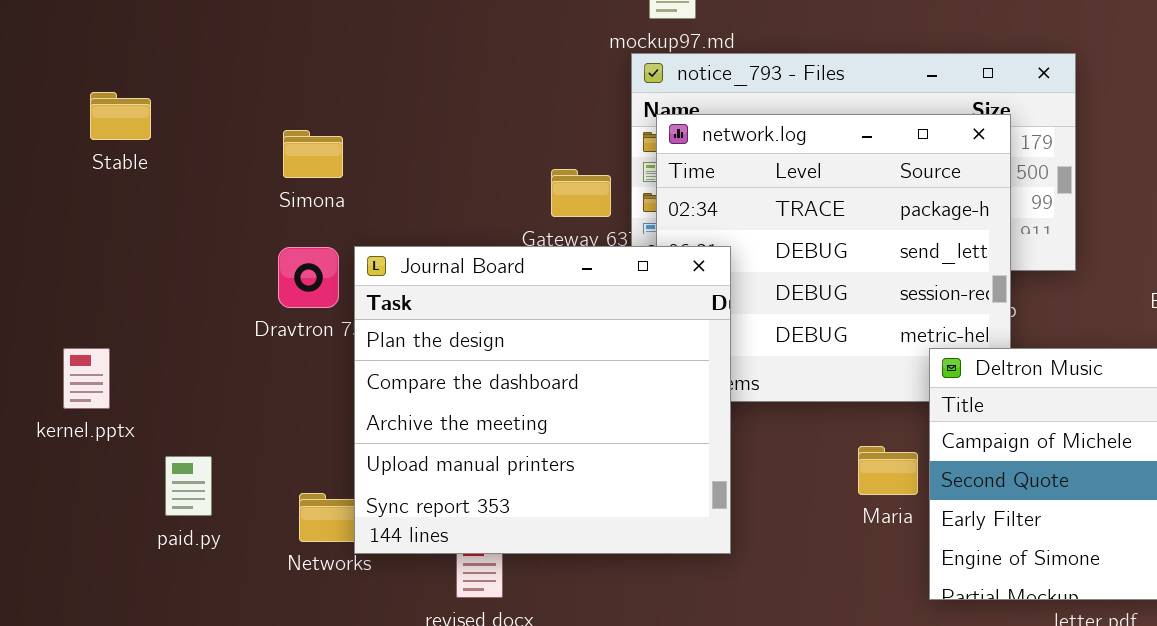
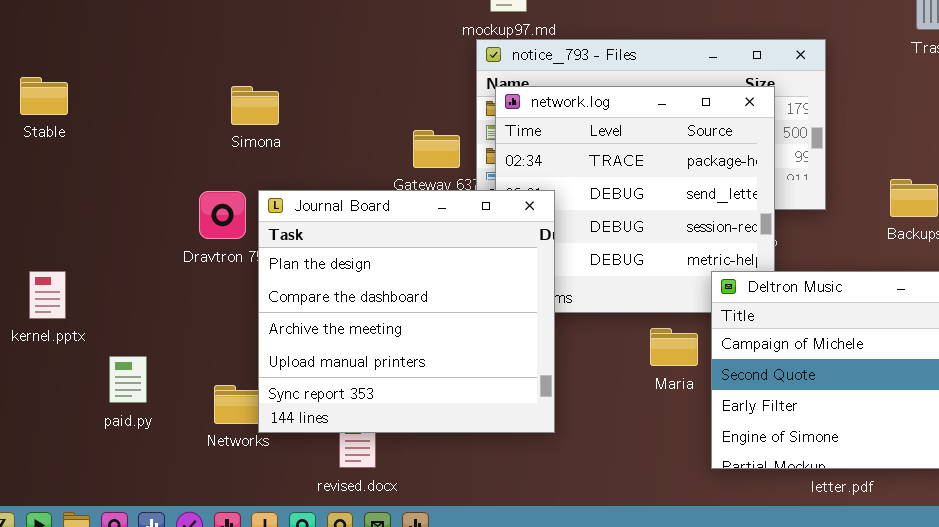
Stable: [90,92,151,140] -> [20,77,68,115], moved
Simona: [283,130,343,178] -> [231,86,279,125], moved
Maria: [858,446,918,495] -> [650,328,698,366], moved

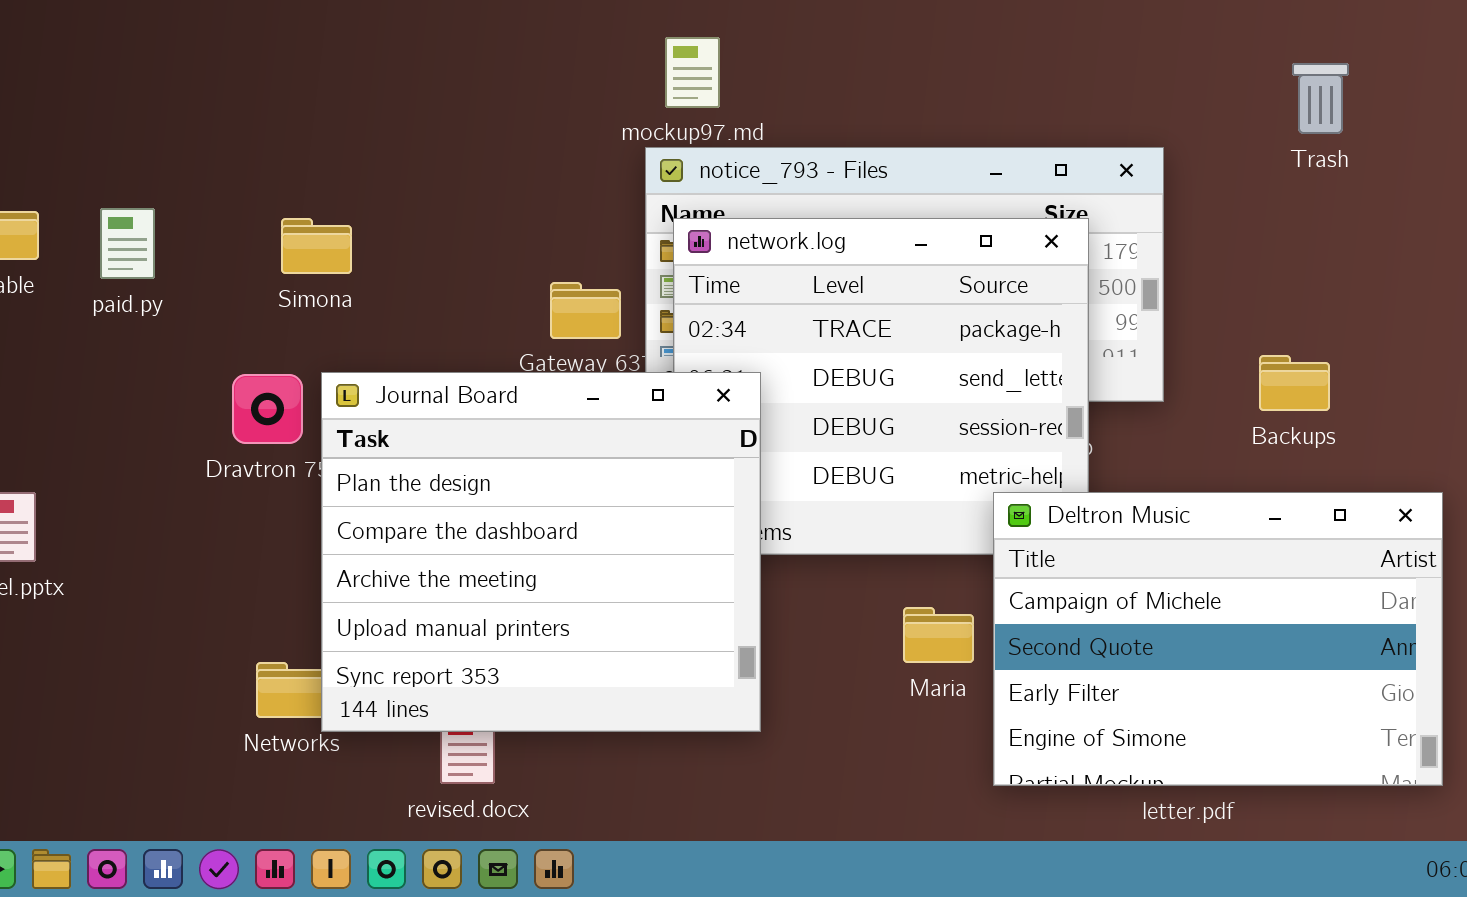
Maria: [650,328,698,366] -> [903,607,974,663], moved
paid.py: [109,356,147,403] -> [100,208,155,279], moved

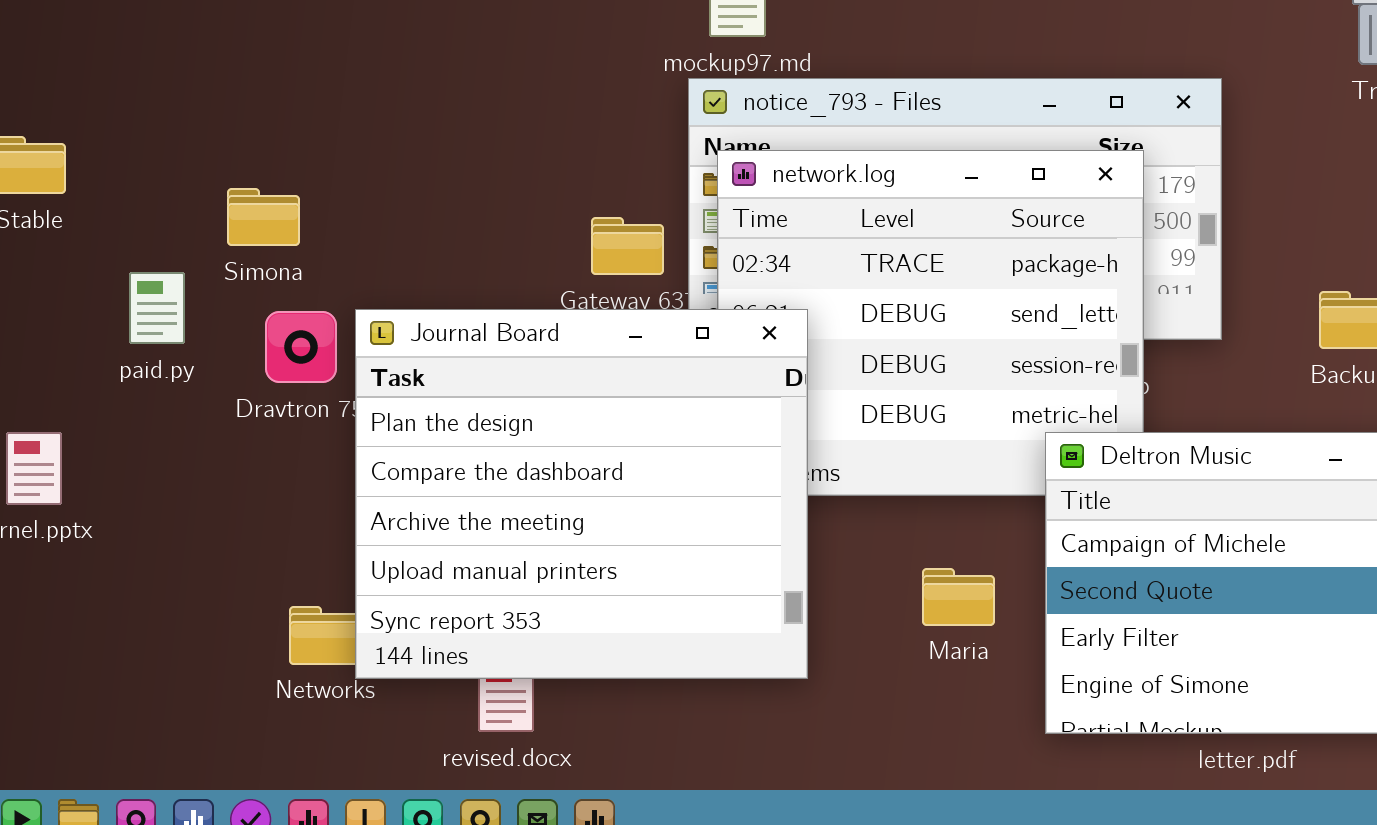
paid.py: [100,208,155,279] -> [129,272,185,344], moved
Simona: [281,218,352,274] -> [227,188,300,246], moved
Maria: [903,607,974,663] -> [922,568,995,626], moved

